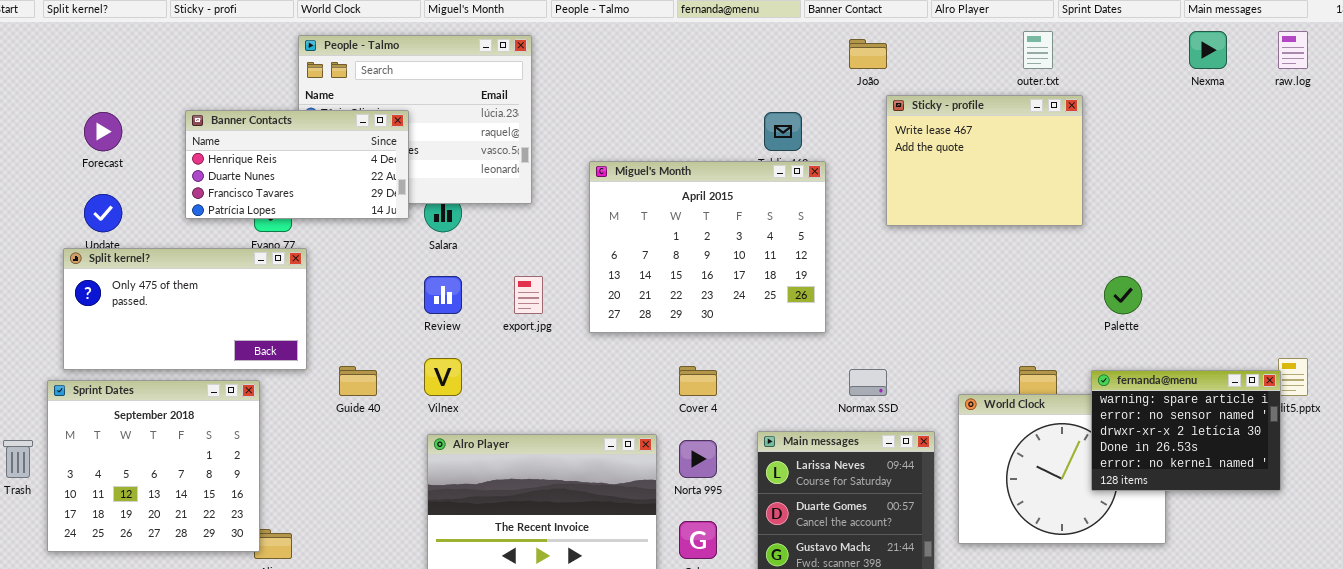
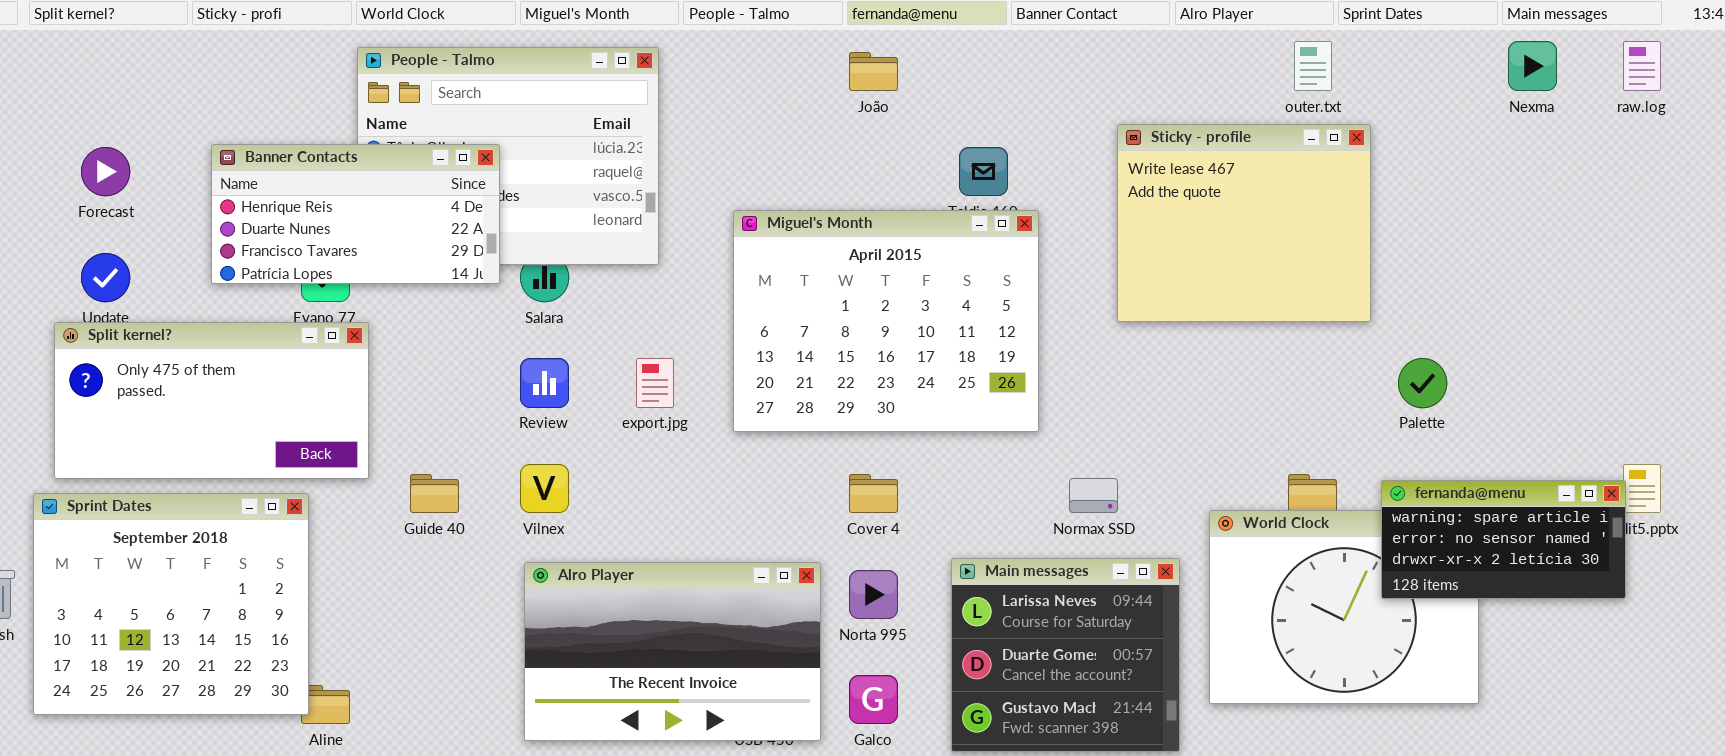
João: [849,39,887,69] -> [849,52,898,91], moved
Sticky - profile: [886,95,1083,226] -> [1117,124,1371,322], resized
fernanda@menu: [1091,370,1281,491] -> [1381,480,1626,599], resized

